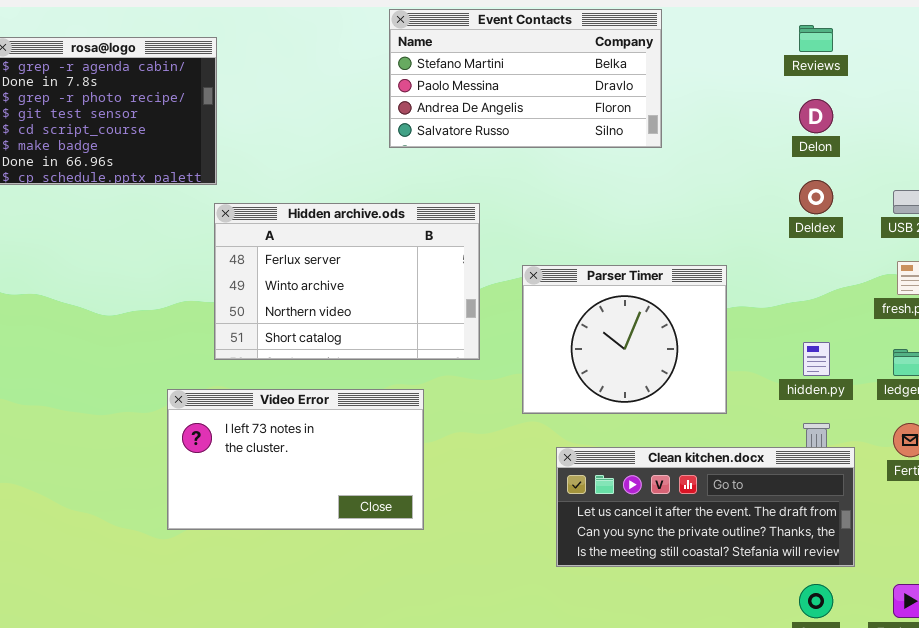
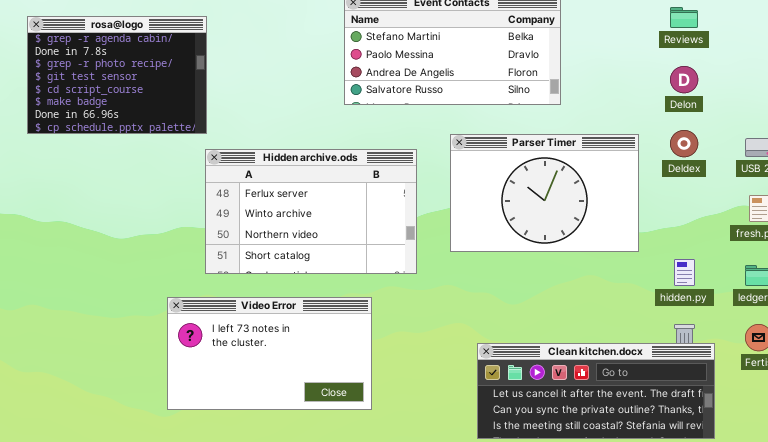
Parser Timer: [522,265,727,414] -> [450,134,639,252], moved, resized

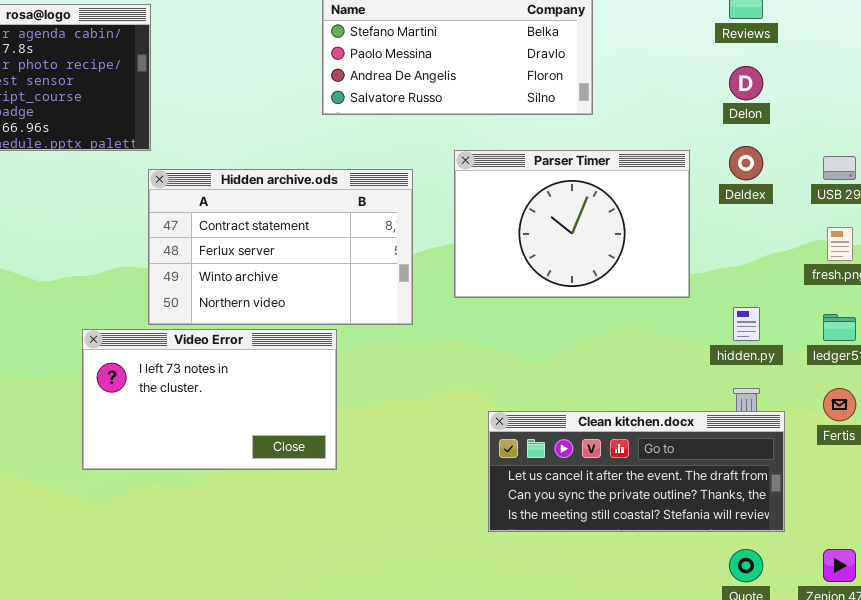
Hidden archive.ods: [205,149,417,274] -> [148,169,413,325], scrolled up 1 row
Video Error: [167,297,372,410] -> [82,329,337,470], moved

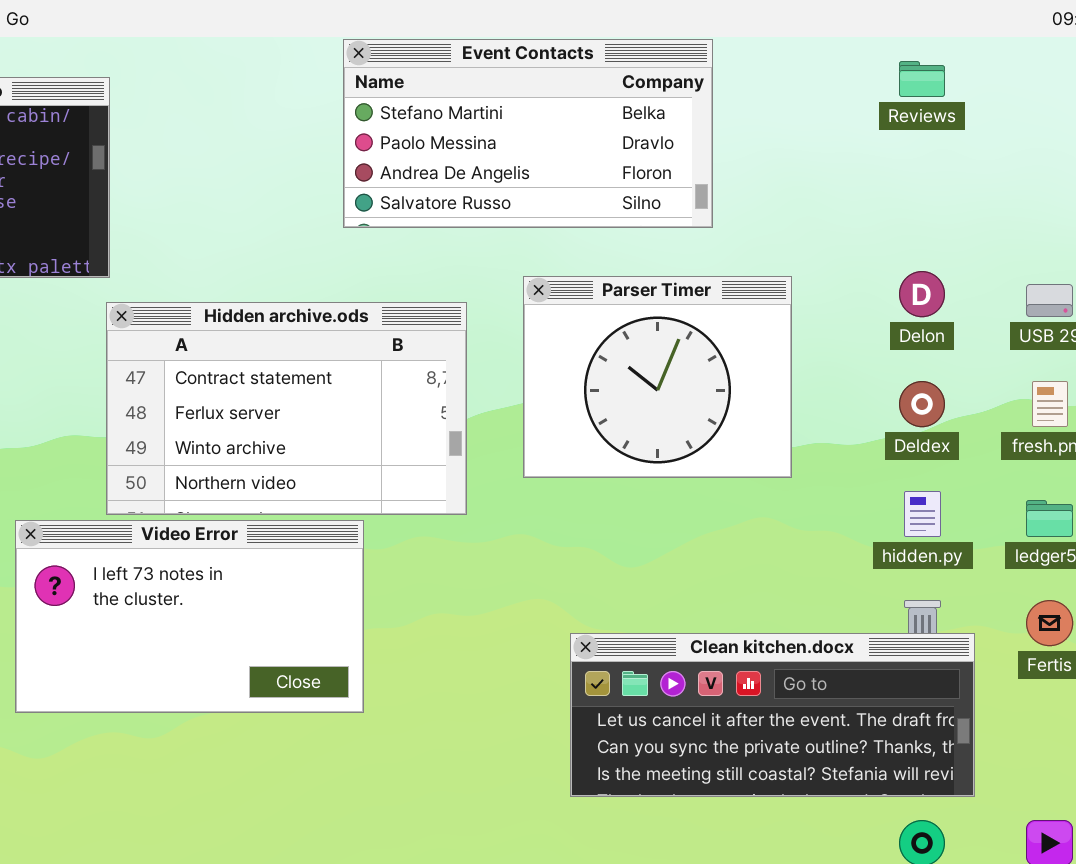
Delon: [729,66,763,100] -> [899,271,945,317], moved
Deldex: [729,146,763,180] -> [899,381,945,427], moved
Parser Timer: [454,150,690,298] -> [523,276,792,478], resized

